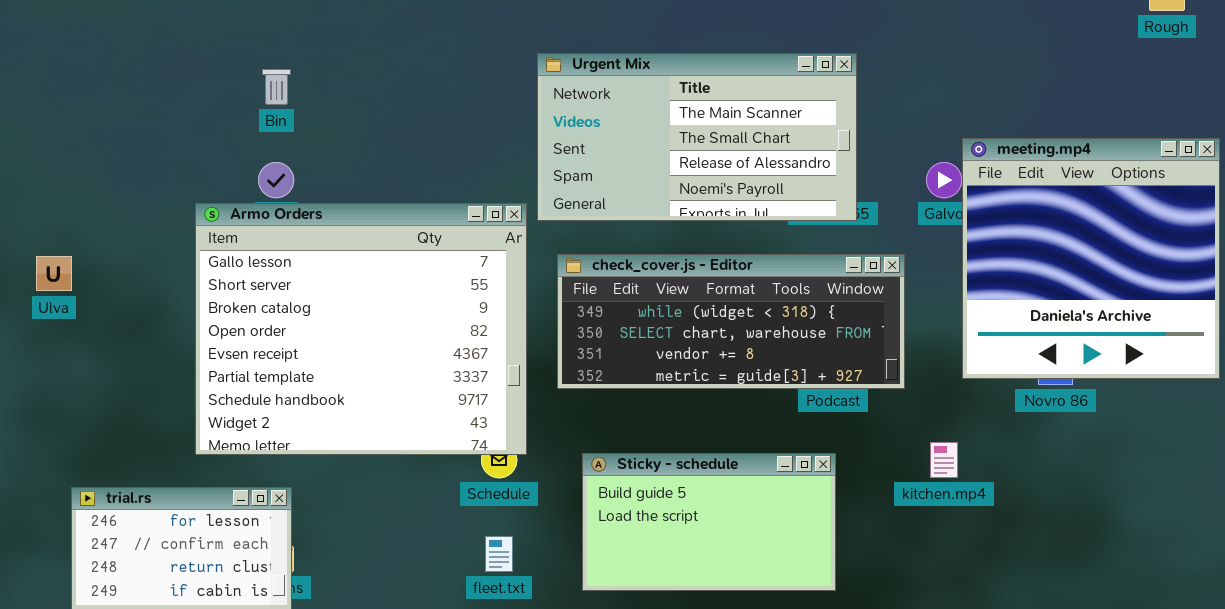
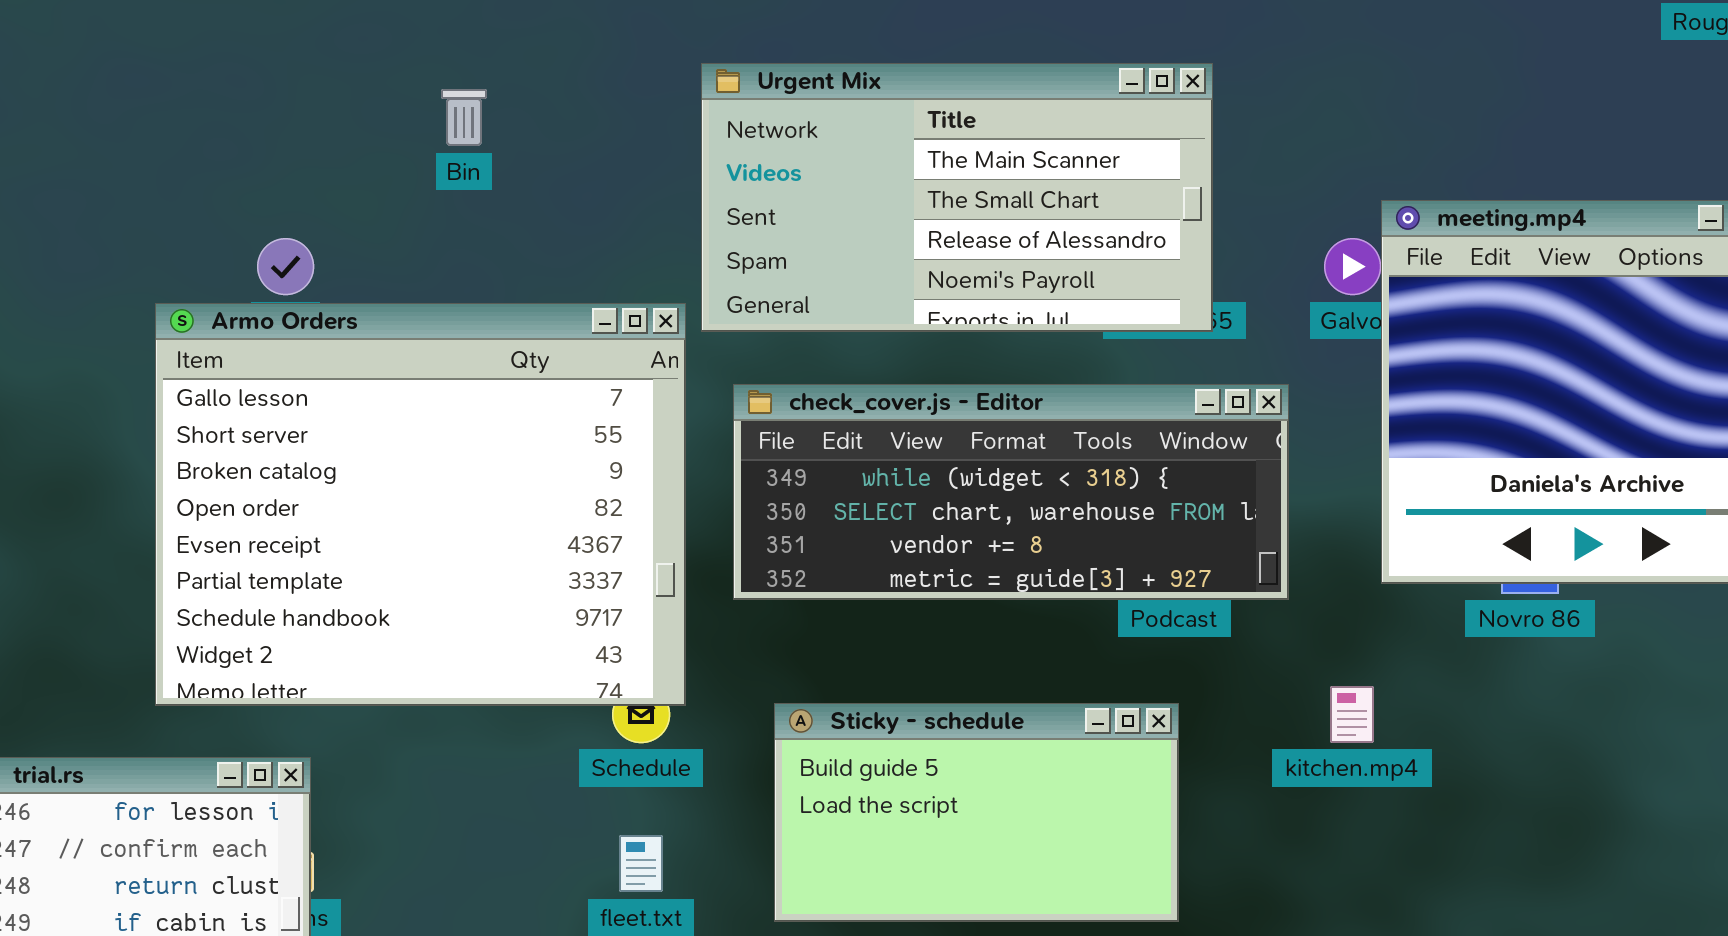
Bin: [262,69,291,105] -> [441,89,487,146], moved

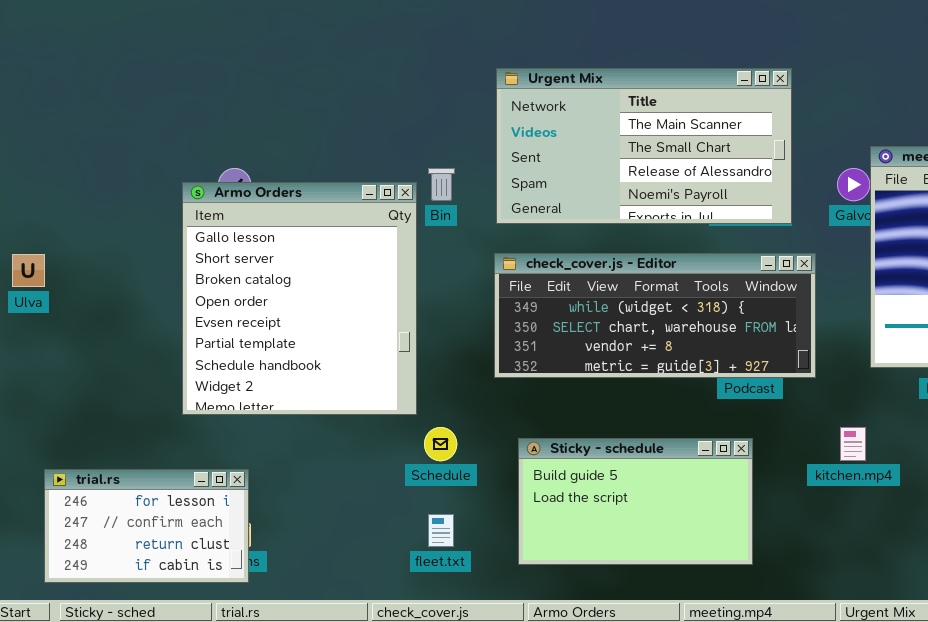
Urgent Mix: [701,63,1213,332] -> [496,68,792,224], moved
Bin: [441,89,487,146] -> [428,168,455,201], moved
Armo Orders: [155,303,686,706] -> [182,182,417,415], moved, resized

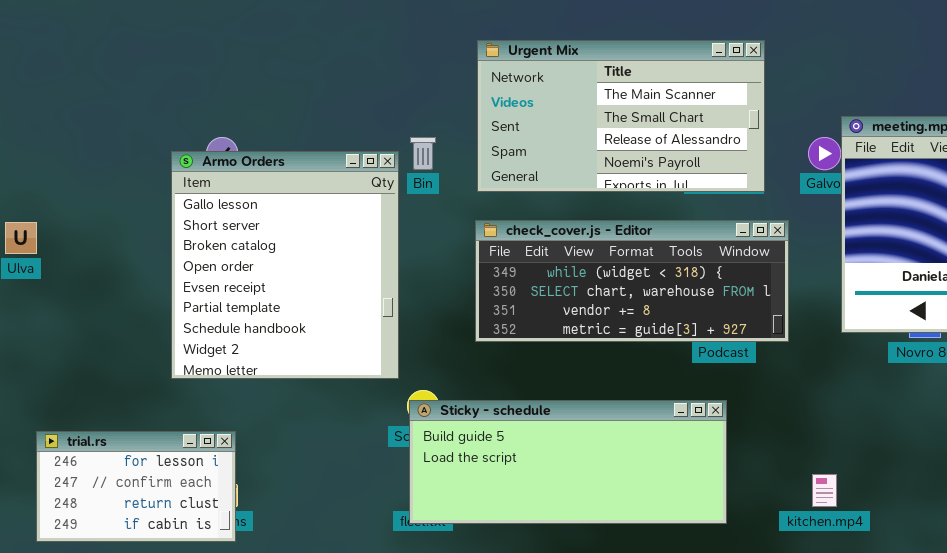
kitchen.mp4: [840,427,866,461] -> [812,474,837,507], moved
Sticky - schedule: [518,438,753,565] -> [409,400,727,524], resized

